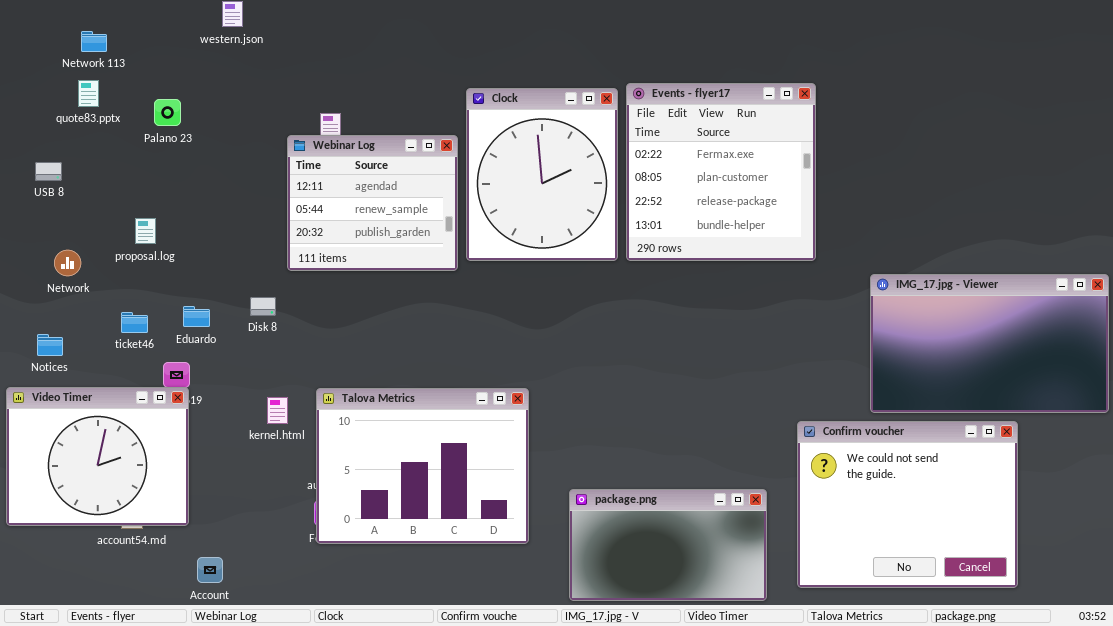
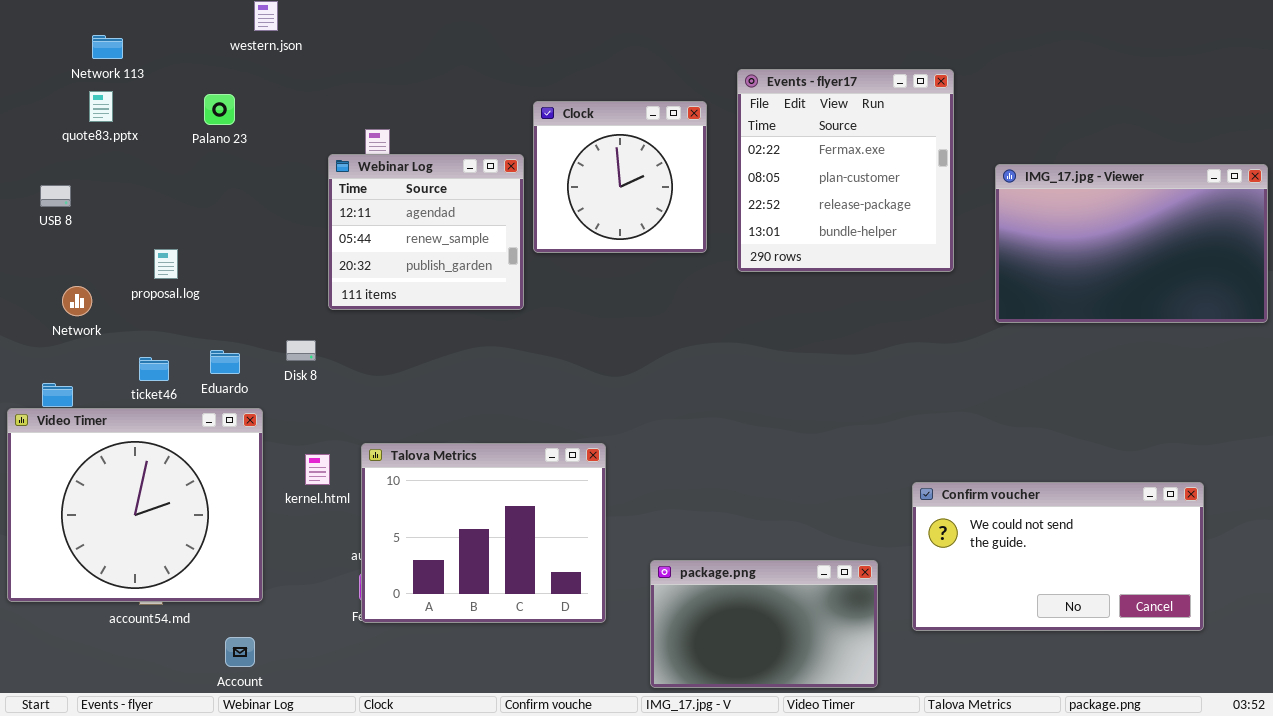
Events - flyer17: [626,83,816,261] -> [737,69,954,272], moved
Clock: [466,88,618,261] -> [533,101,707,253], resized
Palano 23: [154,99,181,126] -> [204,94,235,125], moved
IMG_17.jpg - Viewer: [870,274,1109,413] -> [995,164,1268,323], moved
Video Timer: [6,387,189,526] -> [7,408,263,602], resized
Confirm voucher: [797,421,1018,588] -> [912,482,1204,631], resized

